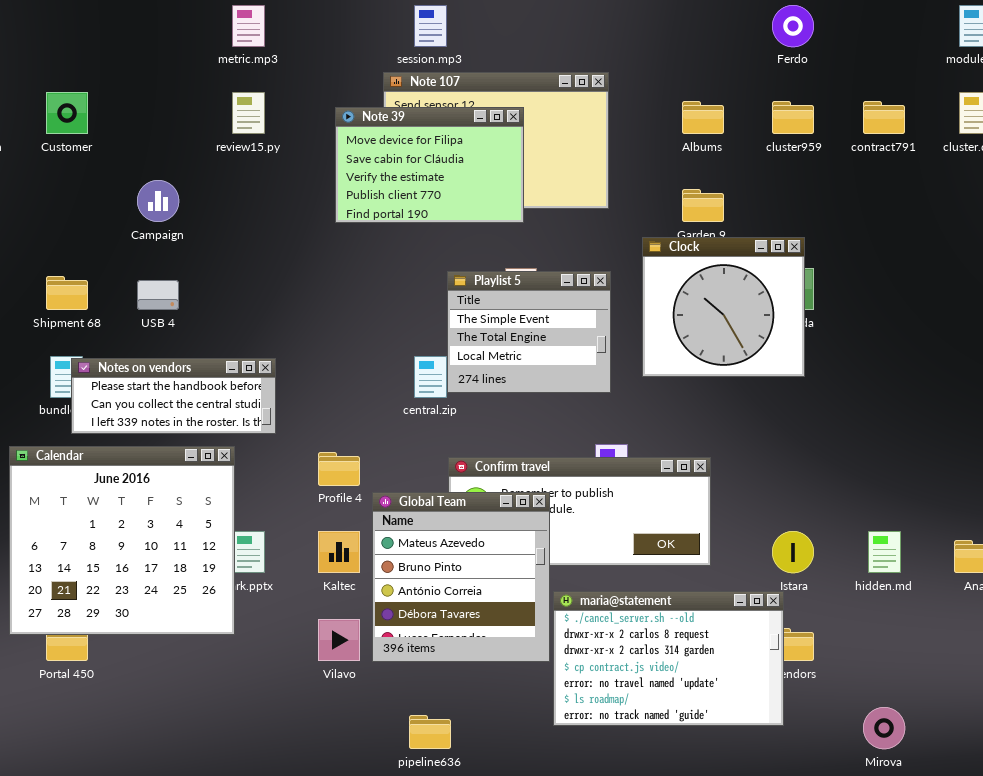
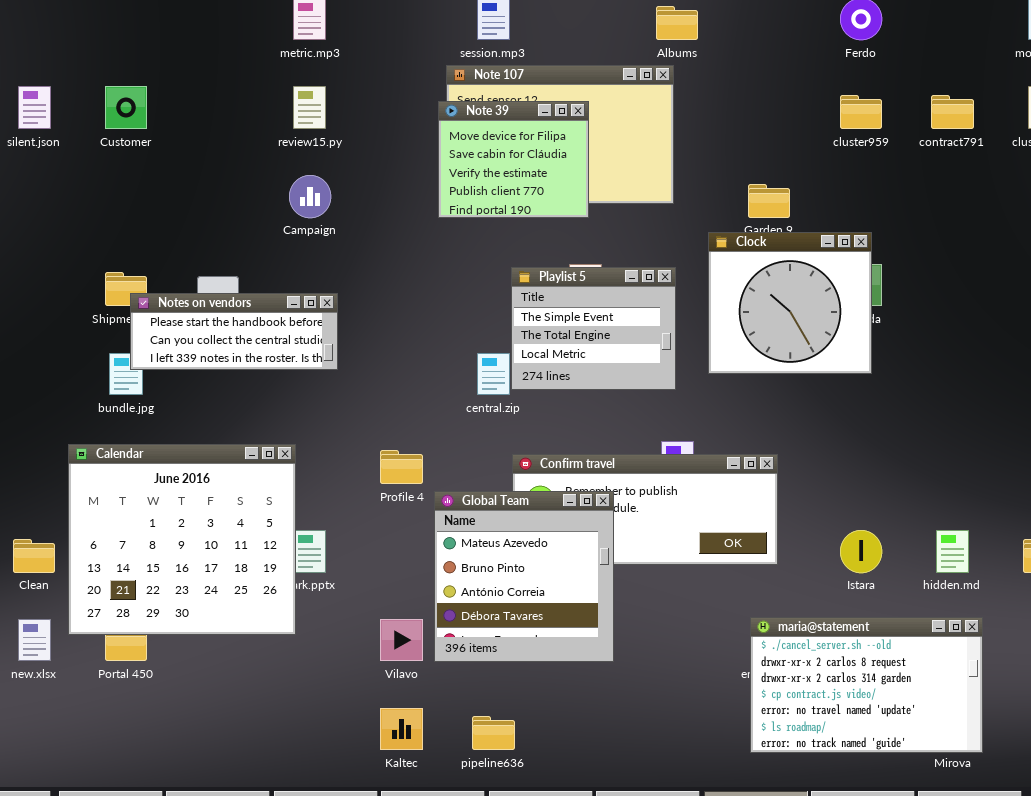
Albums: [682,101,724,134] -> [656,6,698,40], moved
Note 39: [335,107,524,223] -> [438,101,589,218], resized
Campaign: [137,180,179,222] -> [289,175,331,218], moved
Notes on vendors: [71,358,276,434] -> [130,293,338,370], moved
Kaltec: [318,531,360,573] -> [380,708,423,750], moved
maria@statement: [553,591,784,726] -> [750,617,983,753], moved

